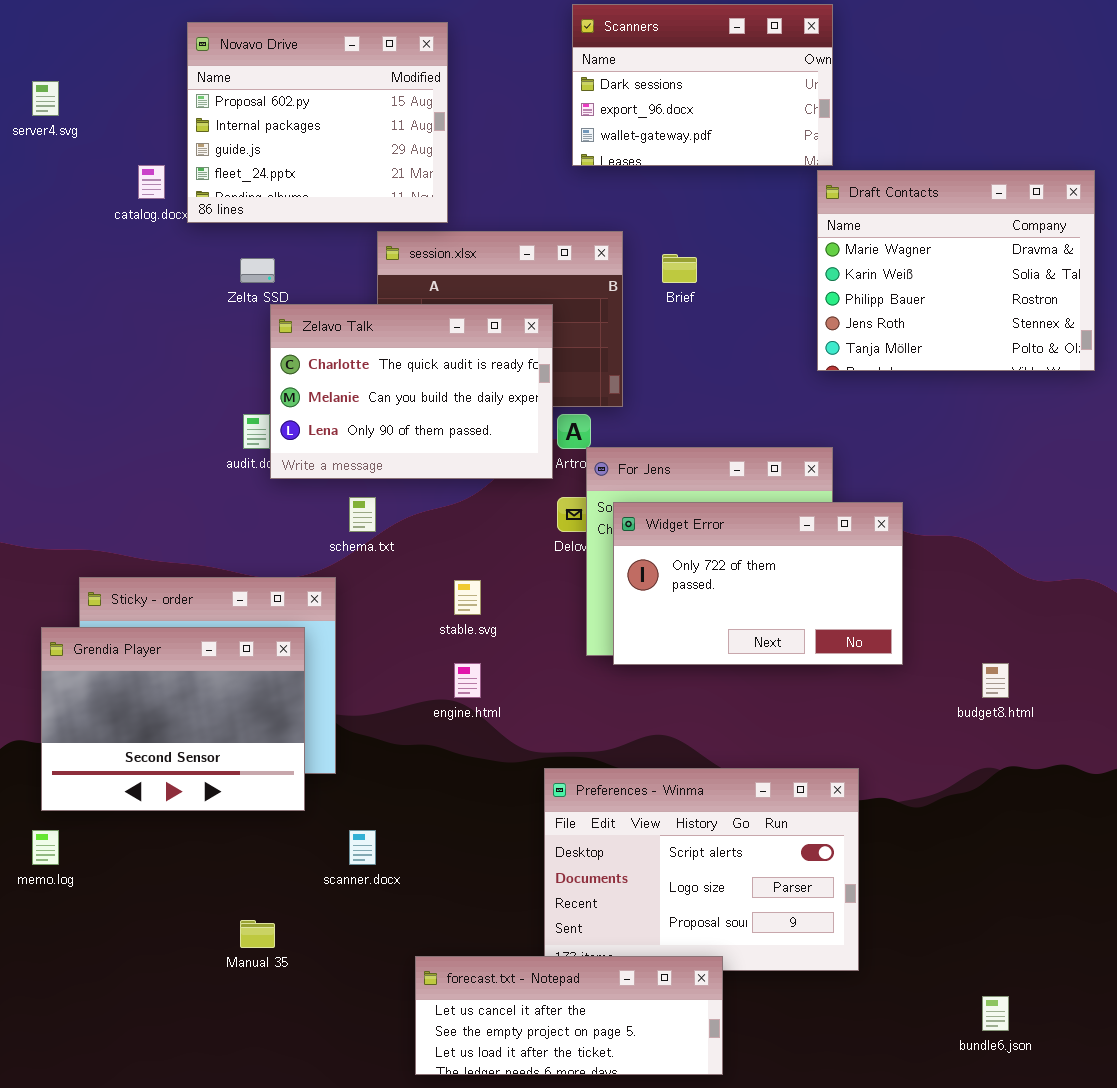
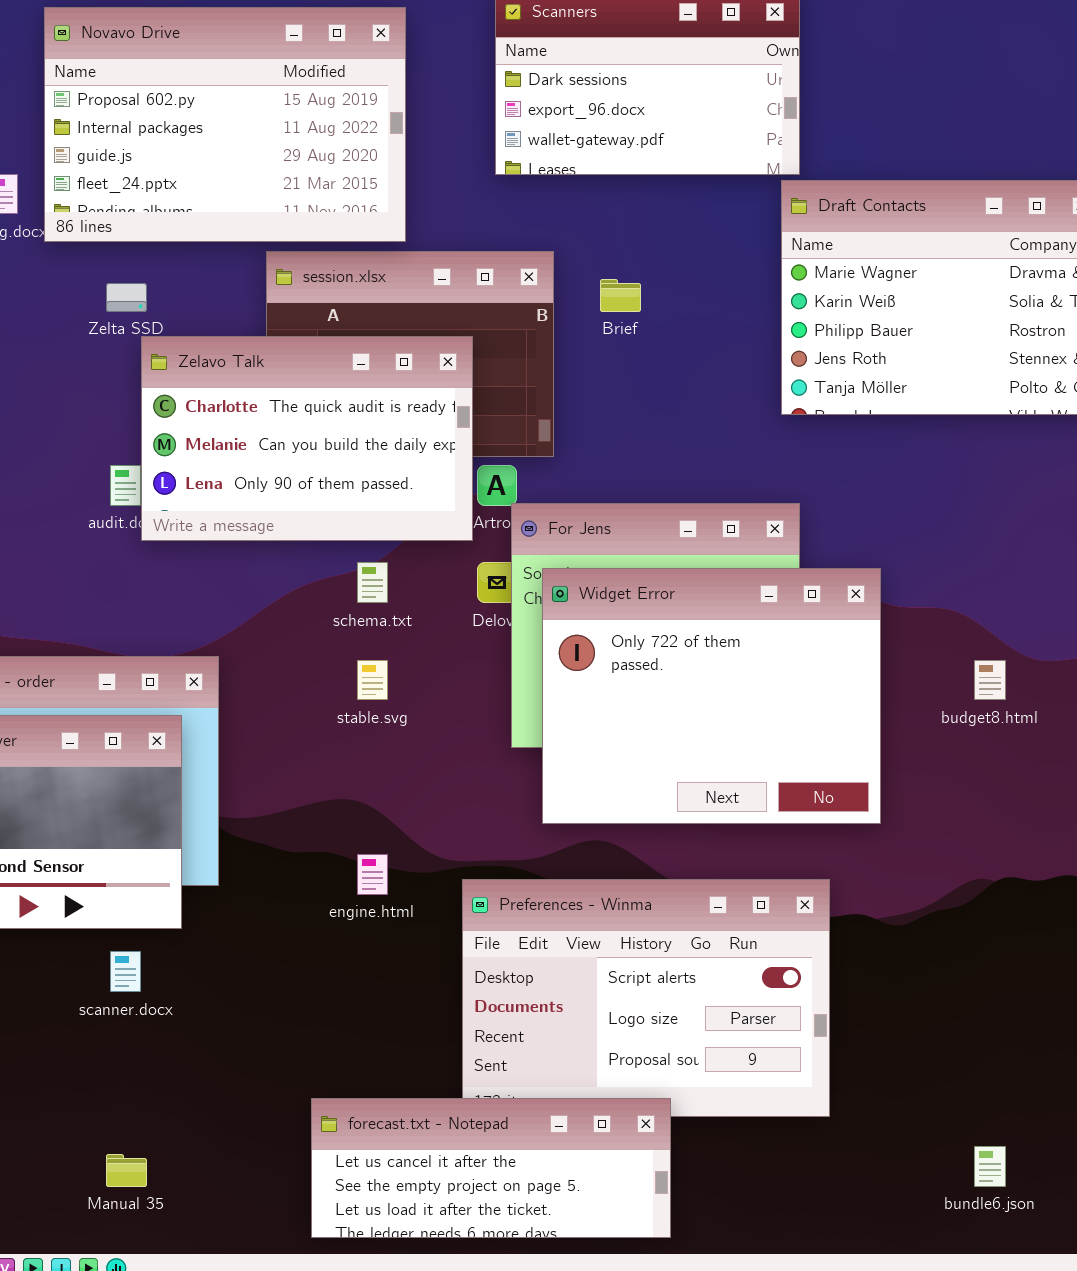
Novavo Drive: [187,22,448,223] -> [44,7,406,242], resized
schema.txt: [349,497,376,532] -> [357,562,388,603], moved
Widget Error: [613,502,903,665] -> [542,568,881,824], resized
engine.html: [454,663,481,698] -> [357,854,388,895], moved
budget8.html: [982,663,1009,698] -> [974,660,1006,700], moved
scanner.docx: [349,830,376,865] -> [110,951,141,992], moved
Manual 35: [240,920,275,948] -> [106,1154,147,1187], moved

